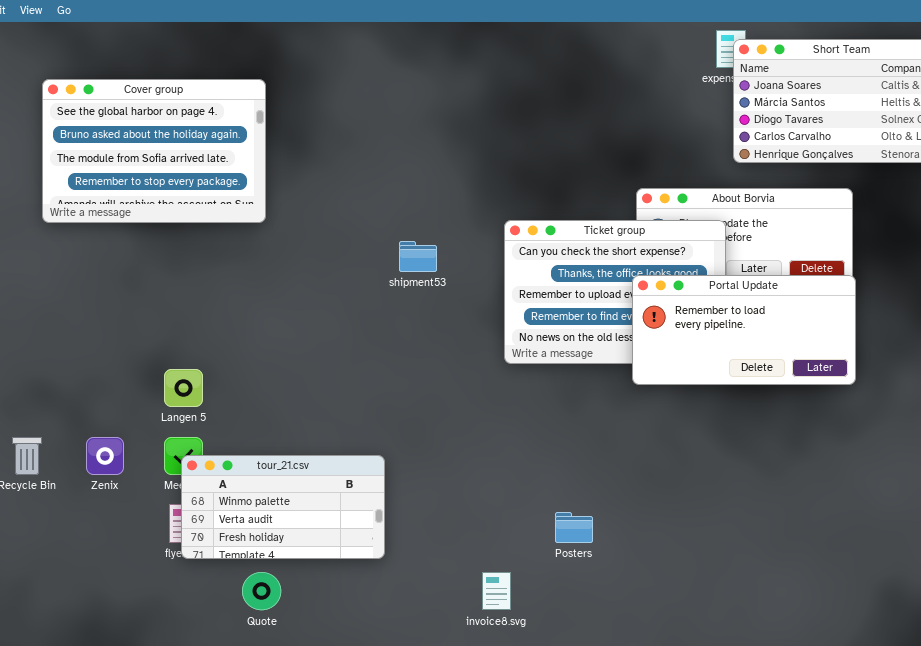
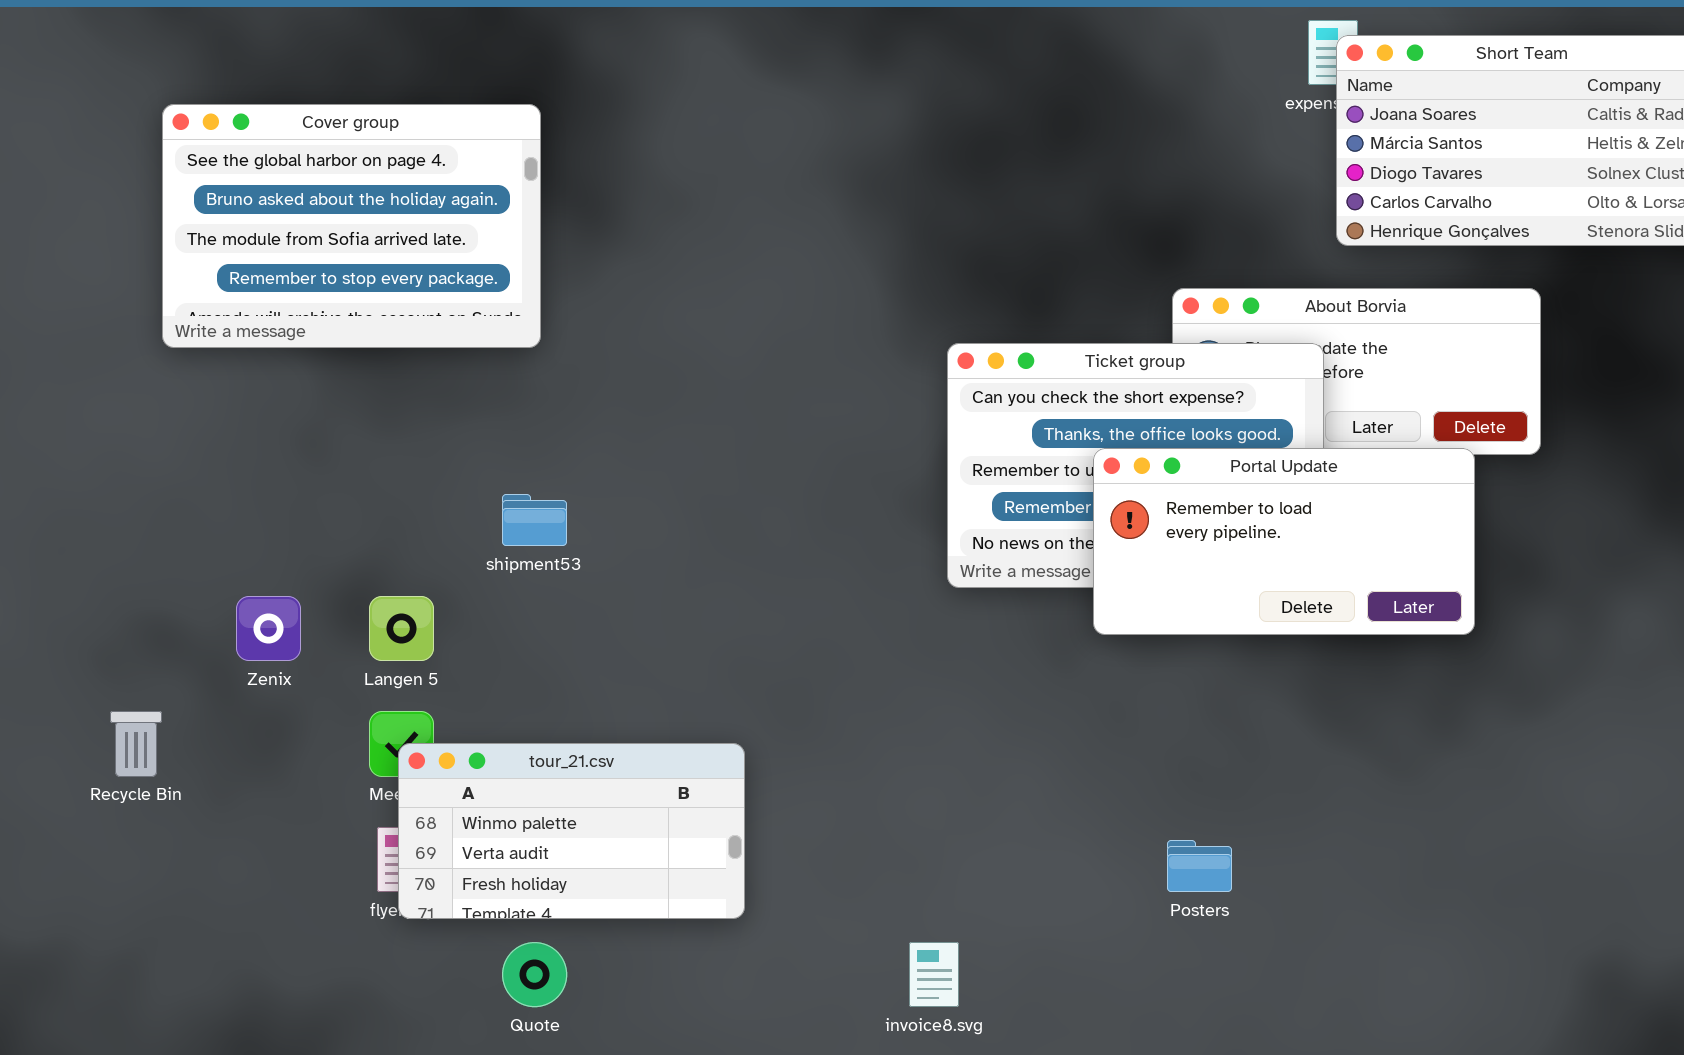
shipment53: [399,241,437,272] -> [502,494,567,546], moved
Portal Update: [632,275,856,385] -> [1093,448,1475,635], moved
Zenix: [86,437,124,475] -> [236,596,301,661], moved
Posters: [555,512,593,543] -> [1167,840,1232,892], moved

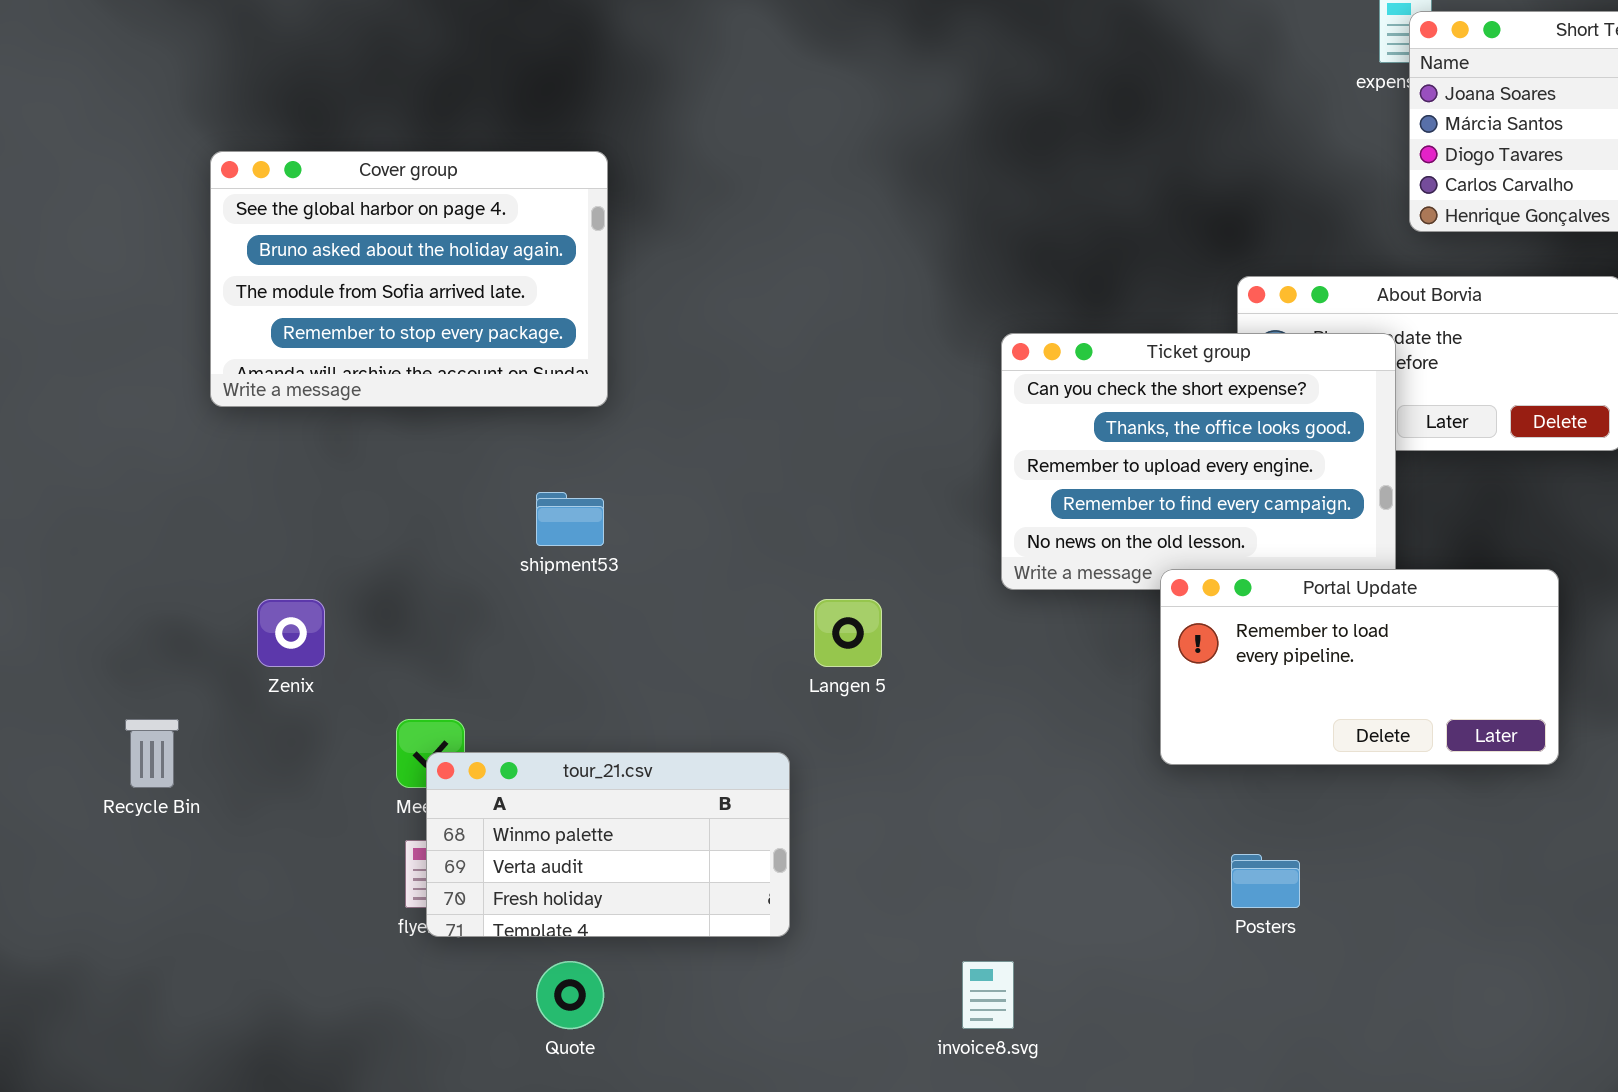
Cover group: [162,104,541,348] -> [210,151,608,407], moved
Portal Update: [1093,448,1475,635] -> [1160,569,1559,765], moved
Langen 5: [369,596,434,661] -> [814,599,882,667], moved

